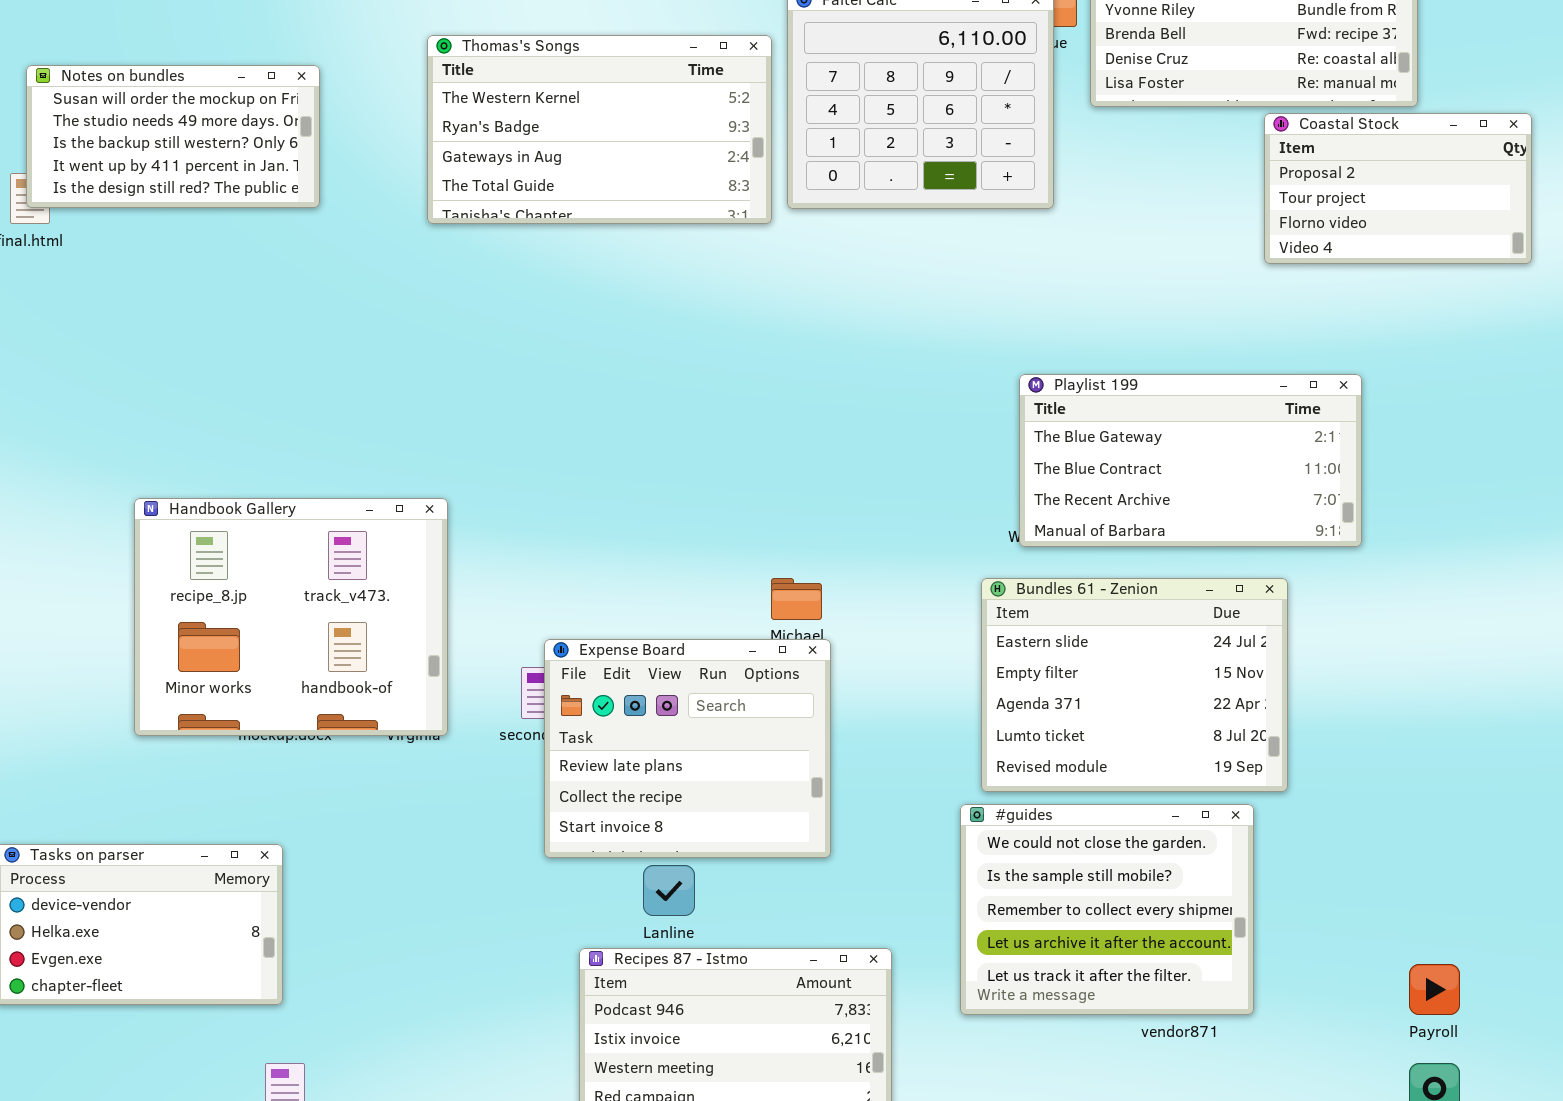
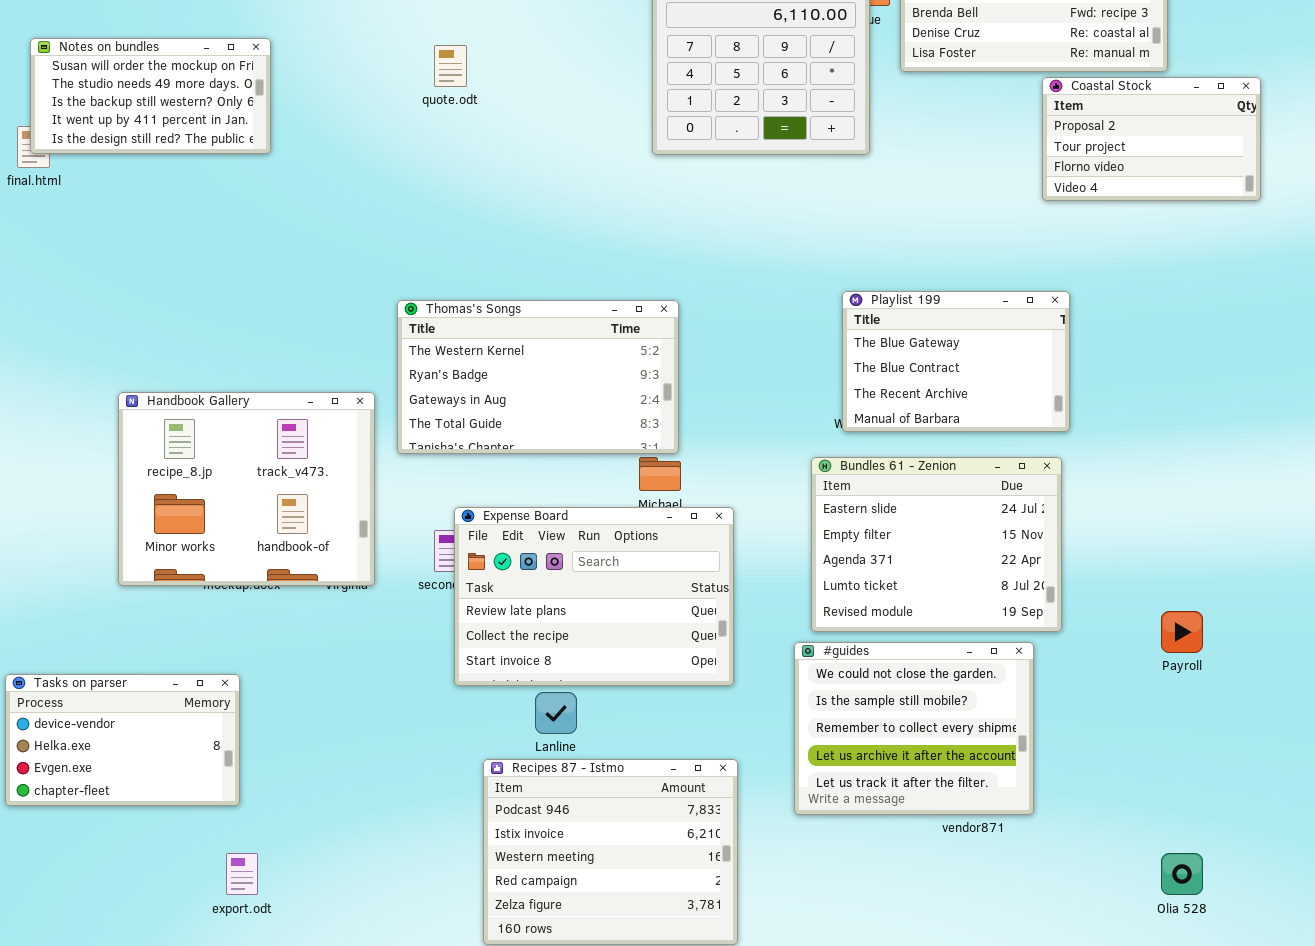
Thomas's Songs: [427,35,772,224] -> [397,300,679,454], moved
Playlist 199: [1019,374,1362,547] -> [842,291,1070,432], resized
Expense Board: [544,639,831,858] -> [454,507,734,686], resized
Payroll: [1409,964,1460,1015] -> [1161,611,1203,653], moved

